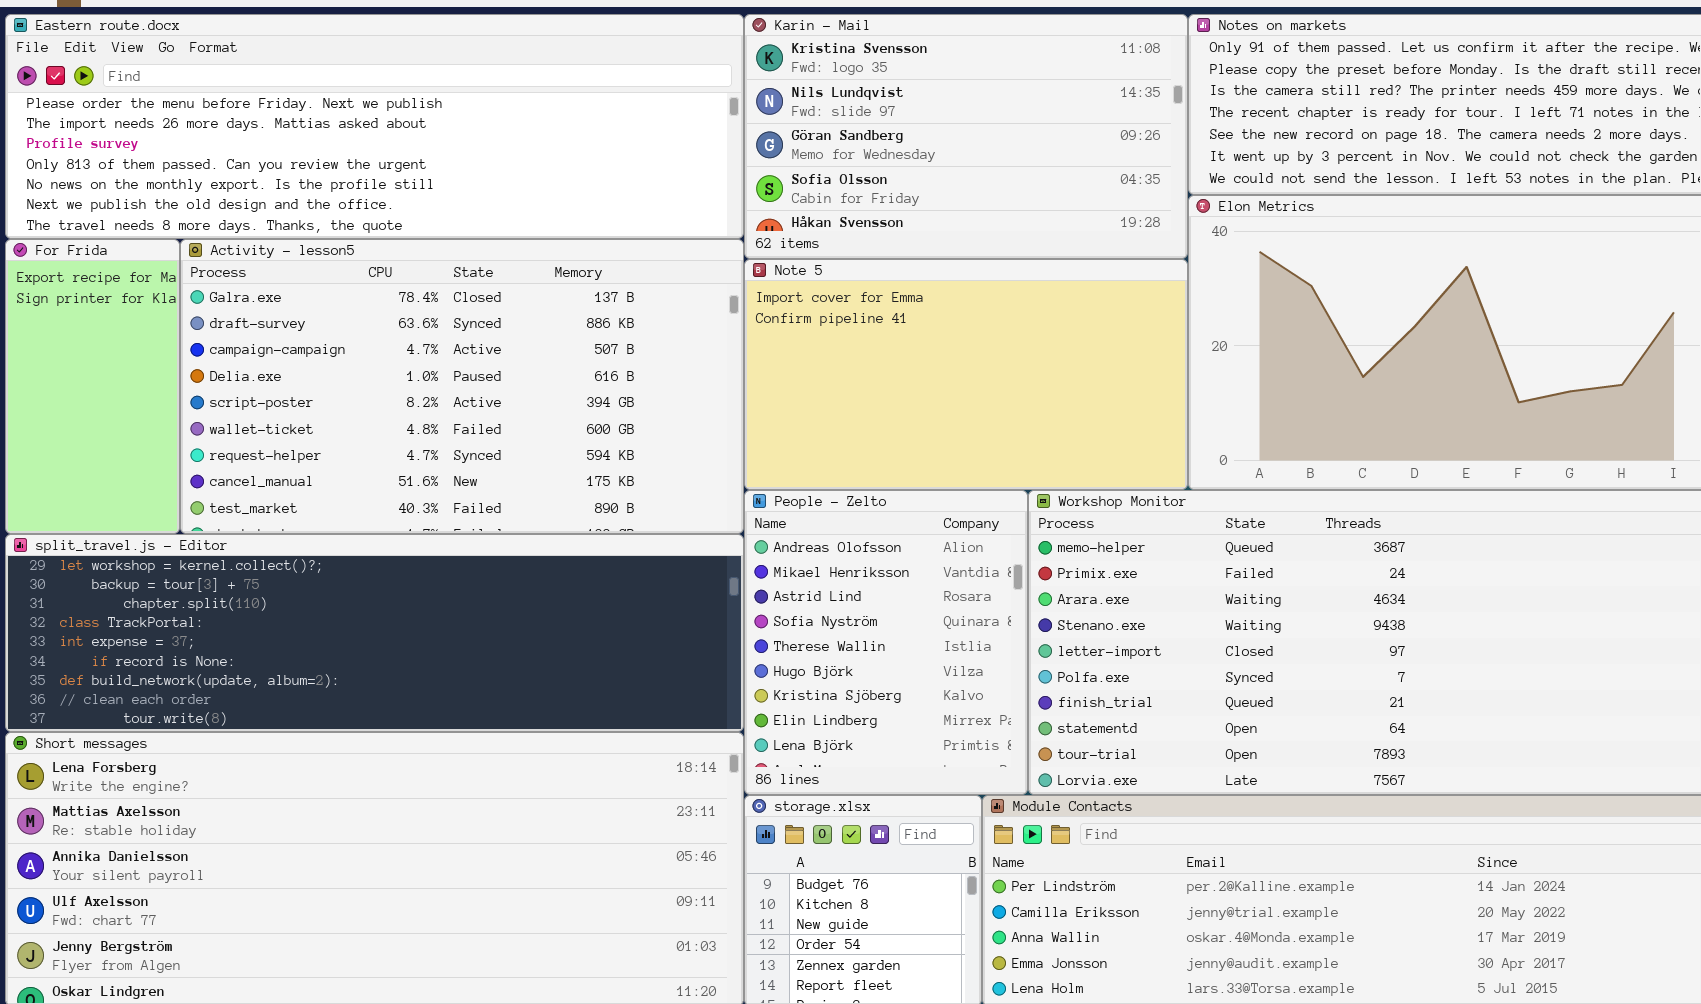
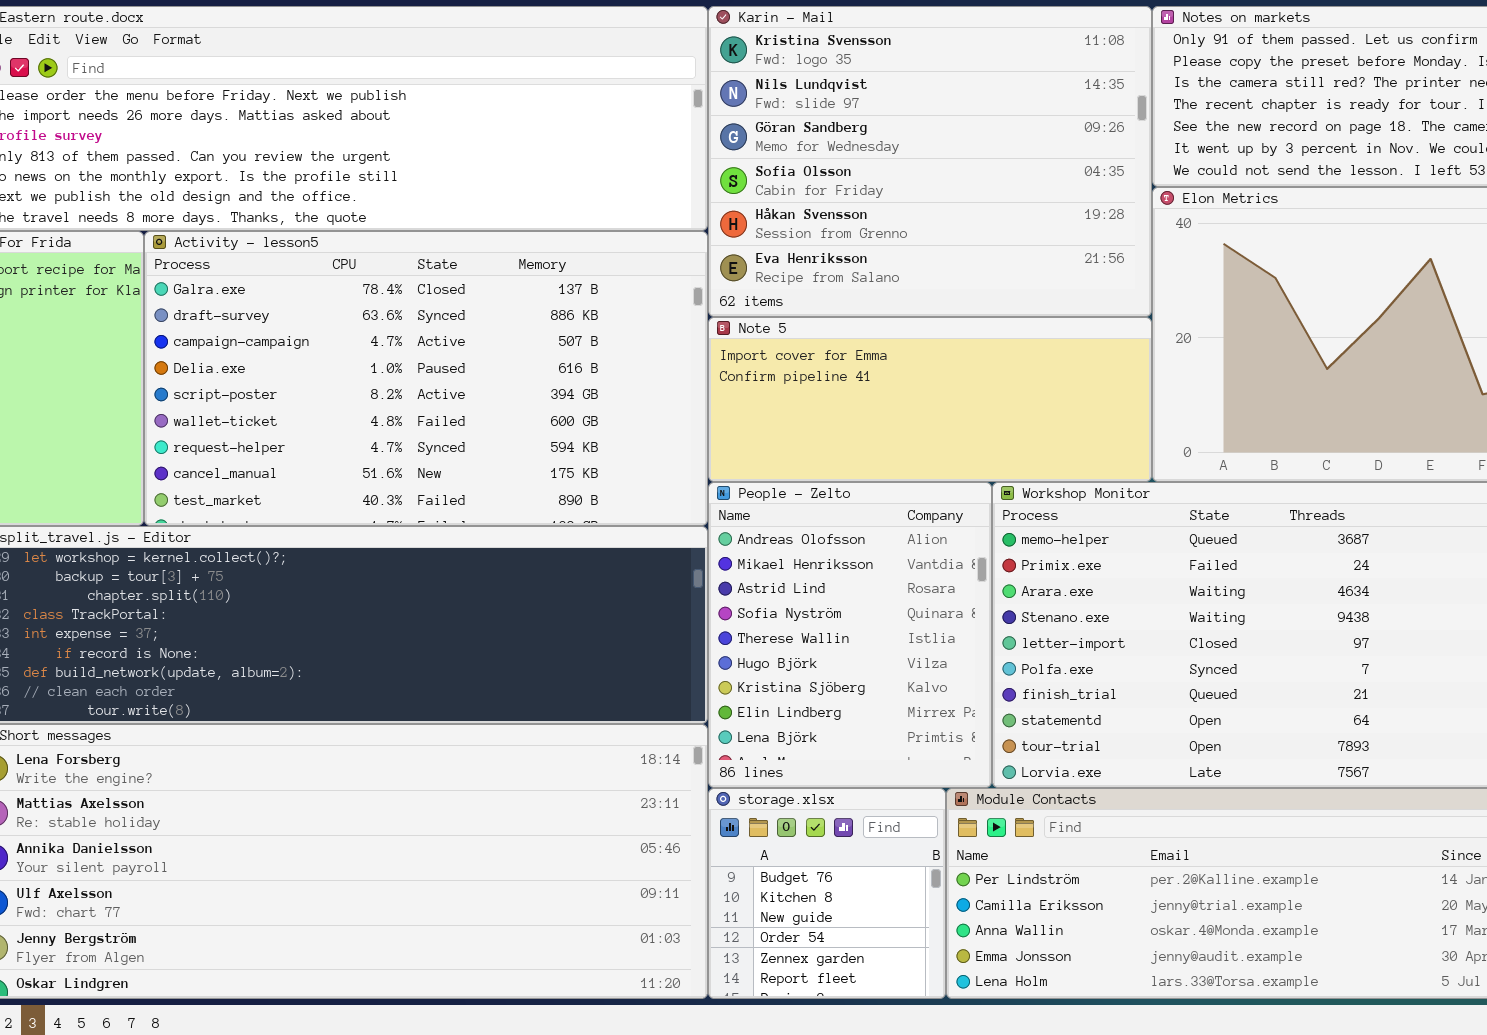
Karin - Mail: [744,14,1188,259] -> [708,6,1152,317], resized
Note 5: [744,259,1188,490] -> [708,317,1152,482], resized

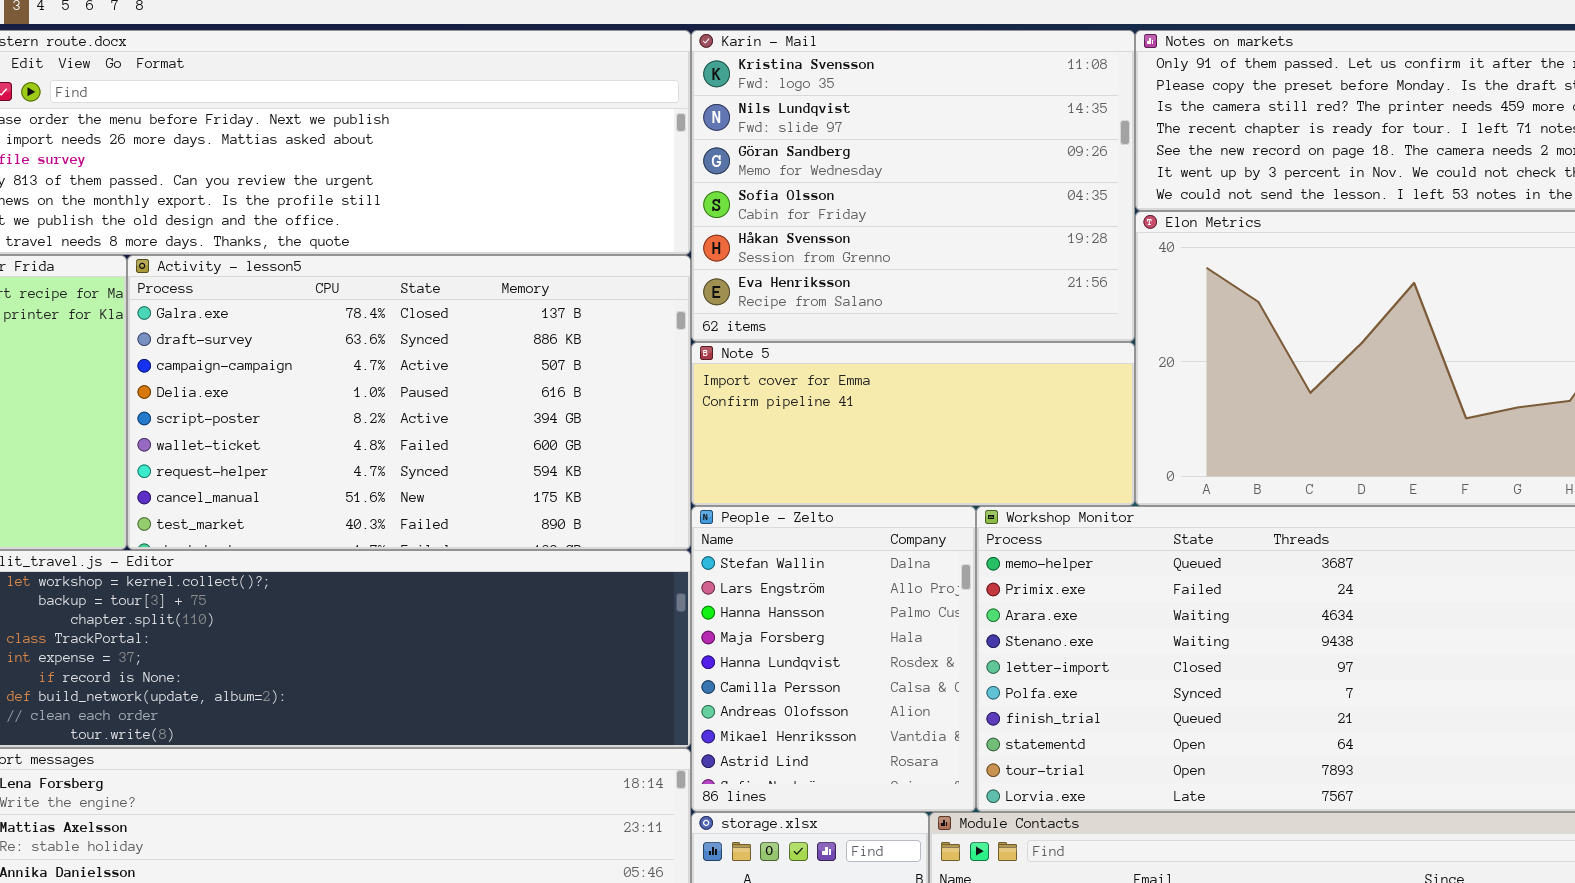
People - Zelto: [708,482,992,788] -> [691,506,976,812], scrolled up 6 rows

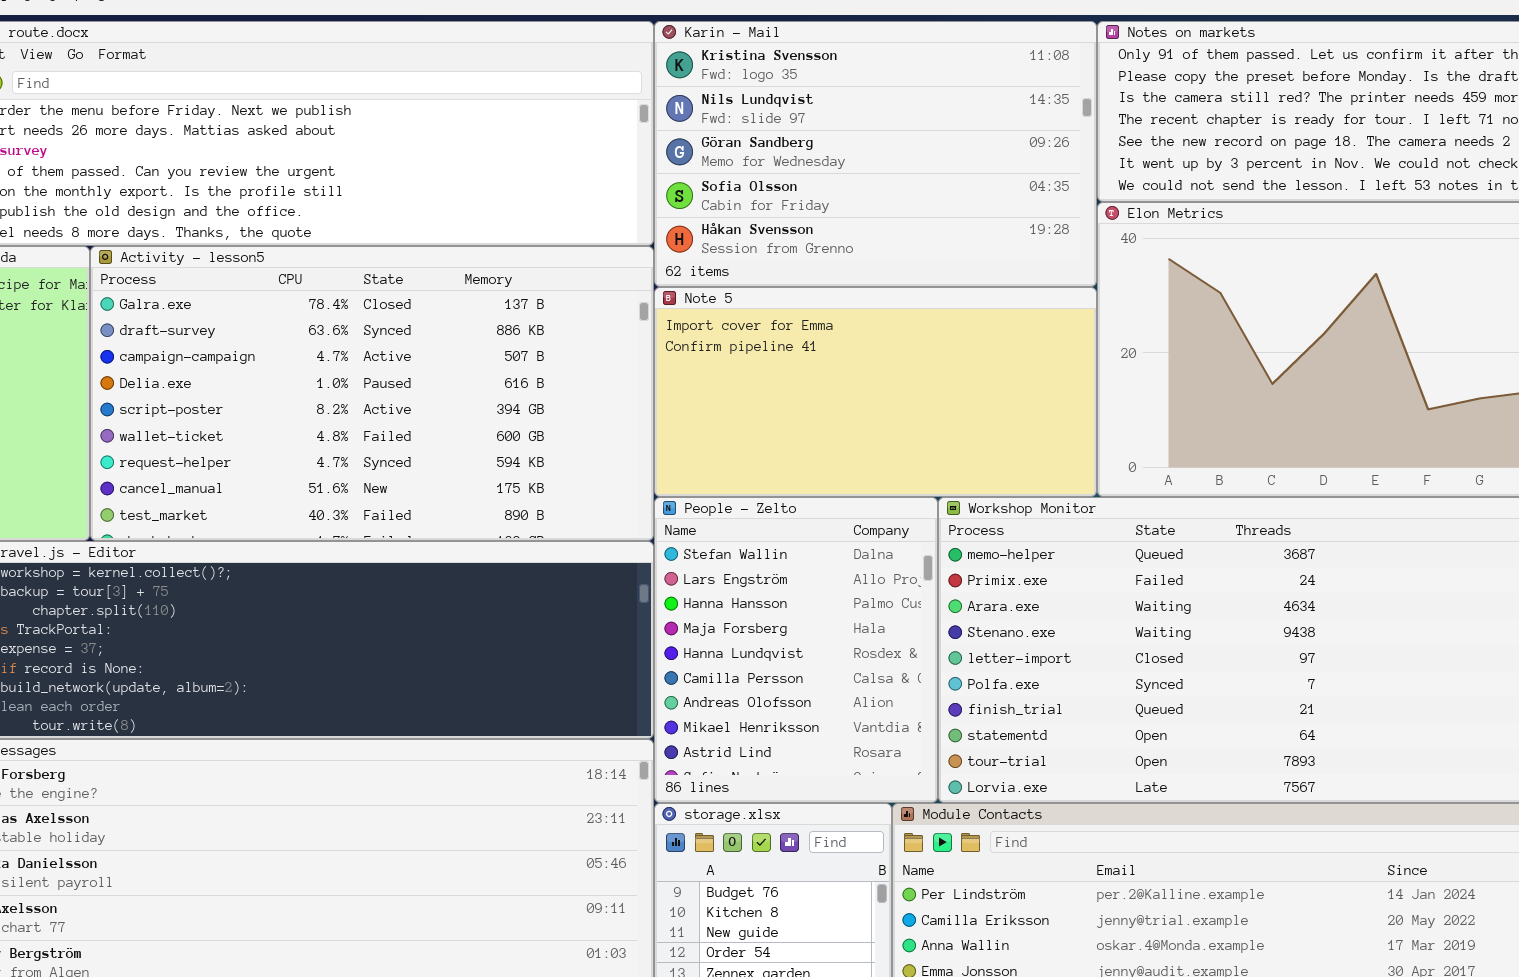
Karin - Mail: [691,30,1135,342] -> [654,21,1097,287], resized
Note 5: [691,342,1135,506] -> [654,287,1097,497], resized

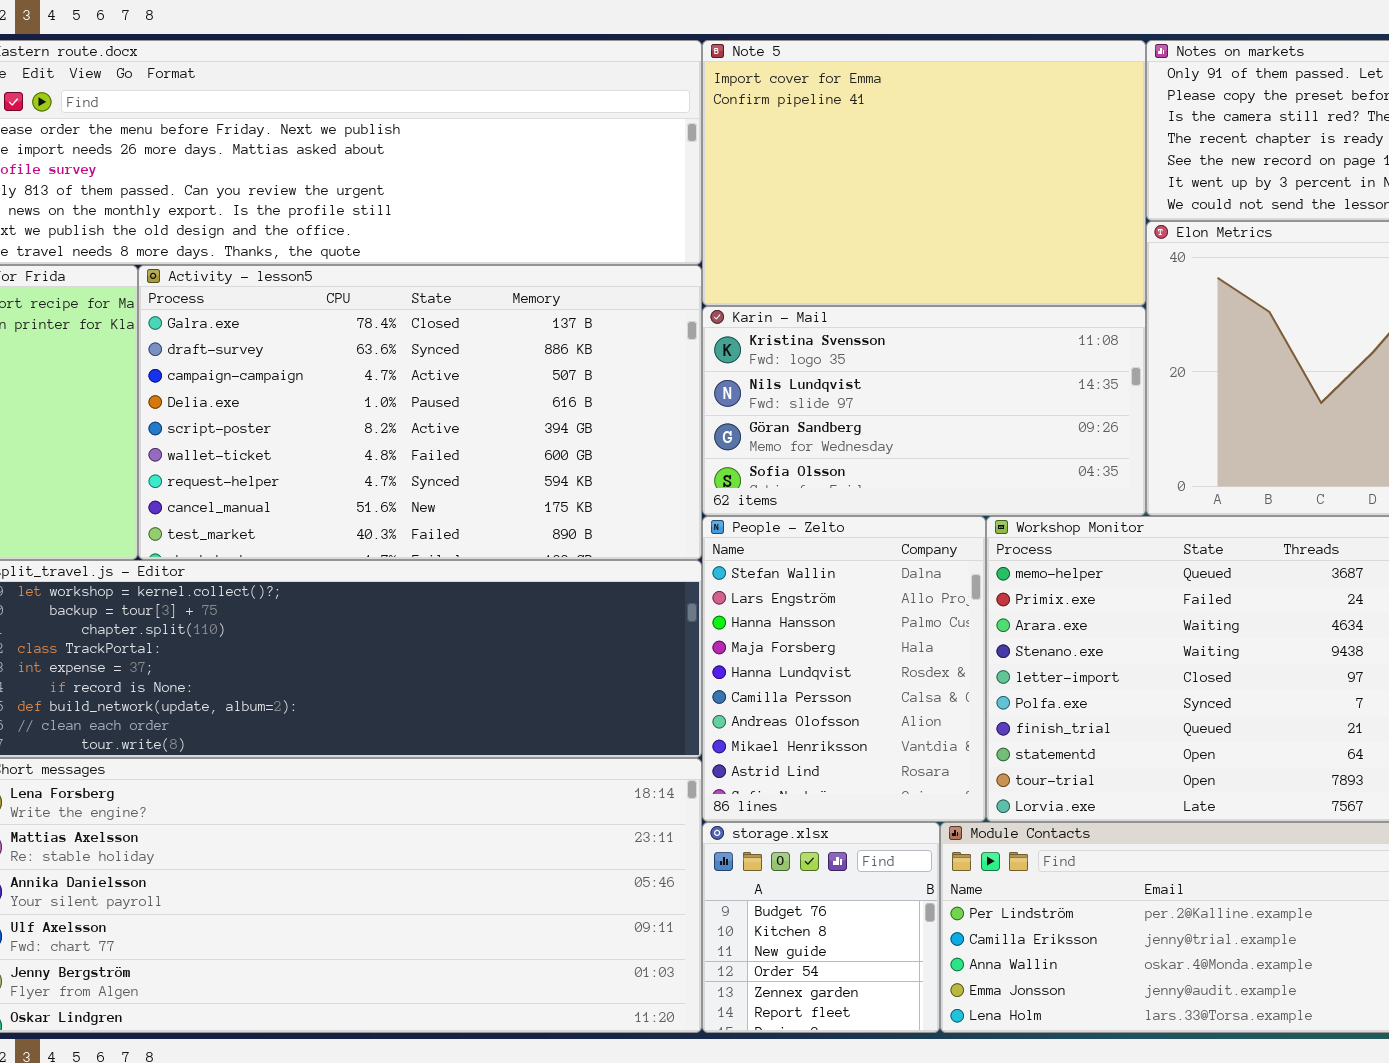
Karin - Mail: [654,21,1097,287] -> [702,306,1146,516], moved, resized
Note 5: [654,287,1097,497] -> [702,40,1146,306], moved, resized

